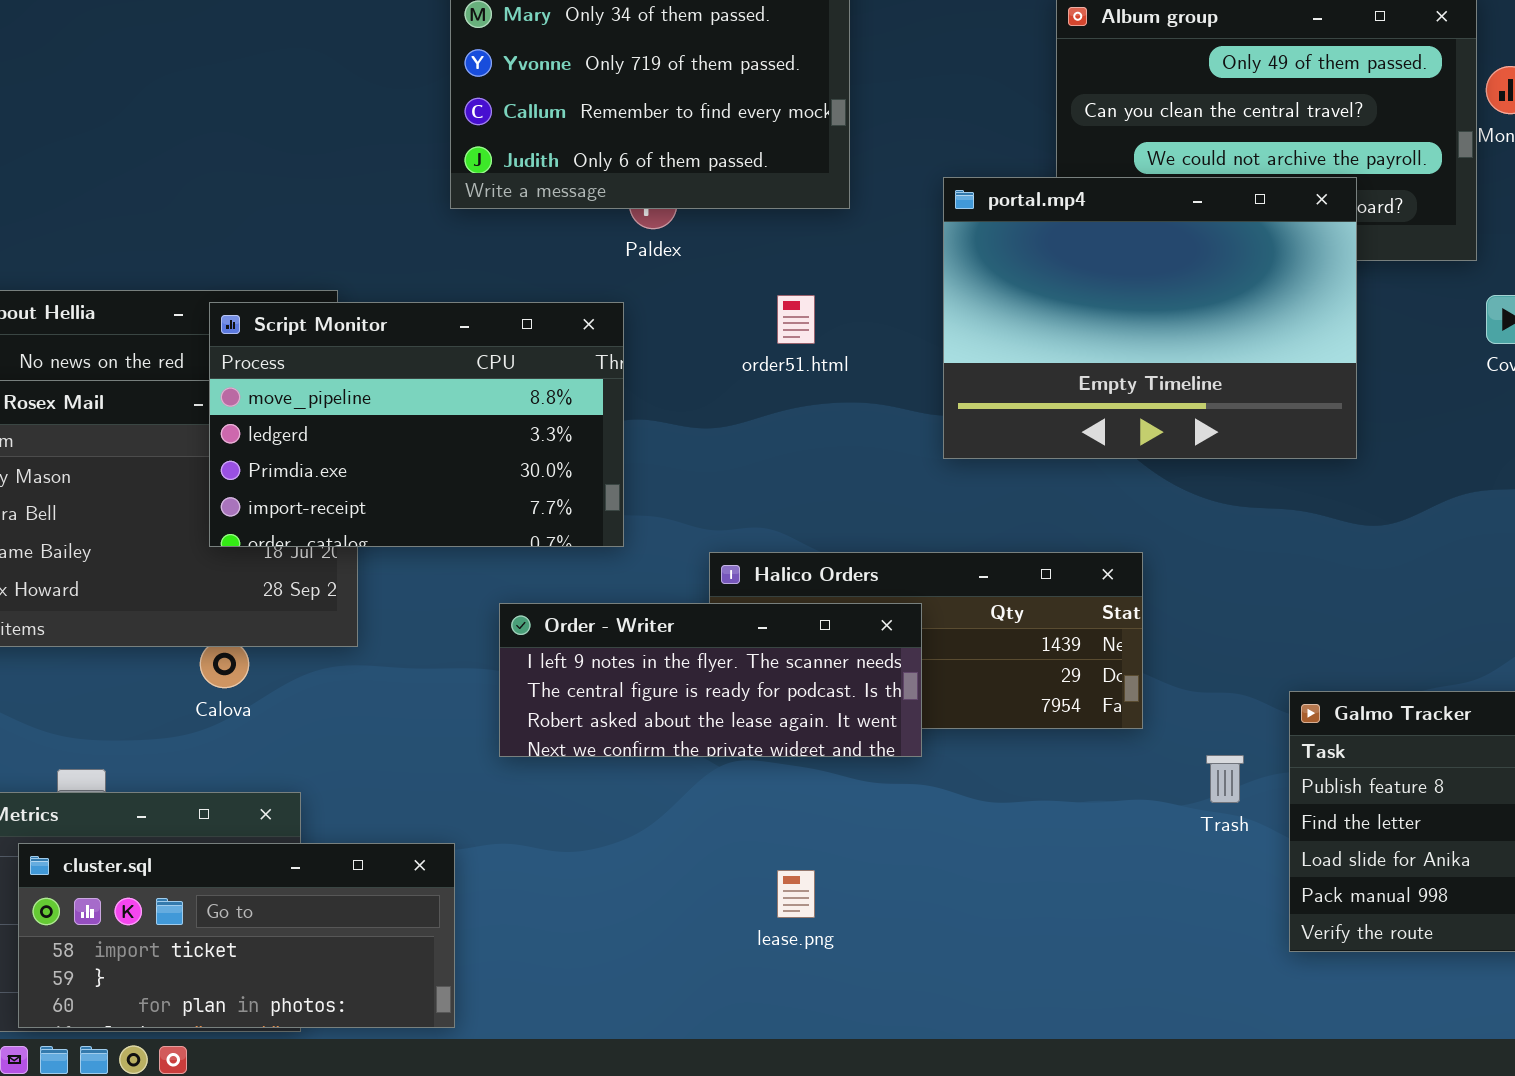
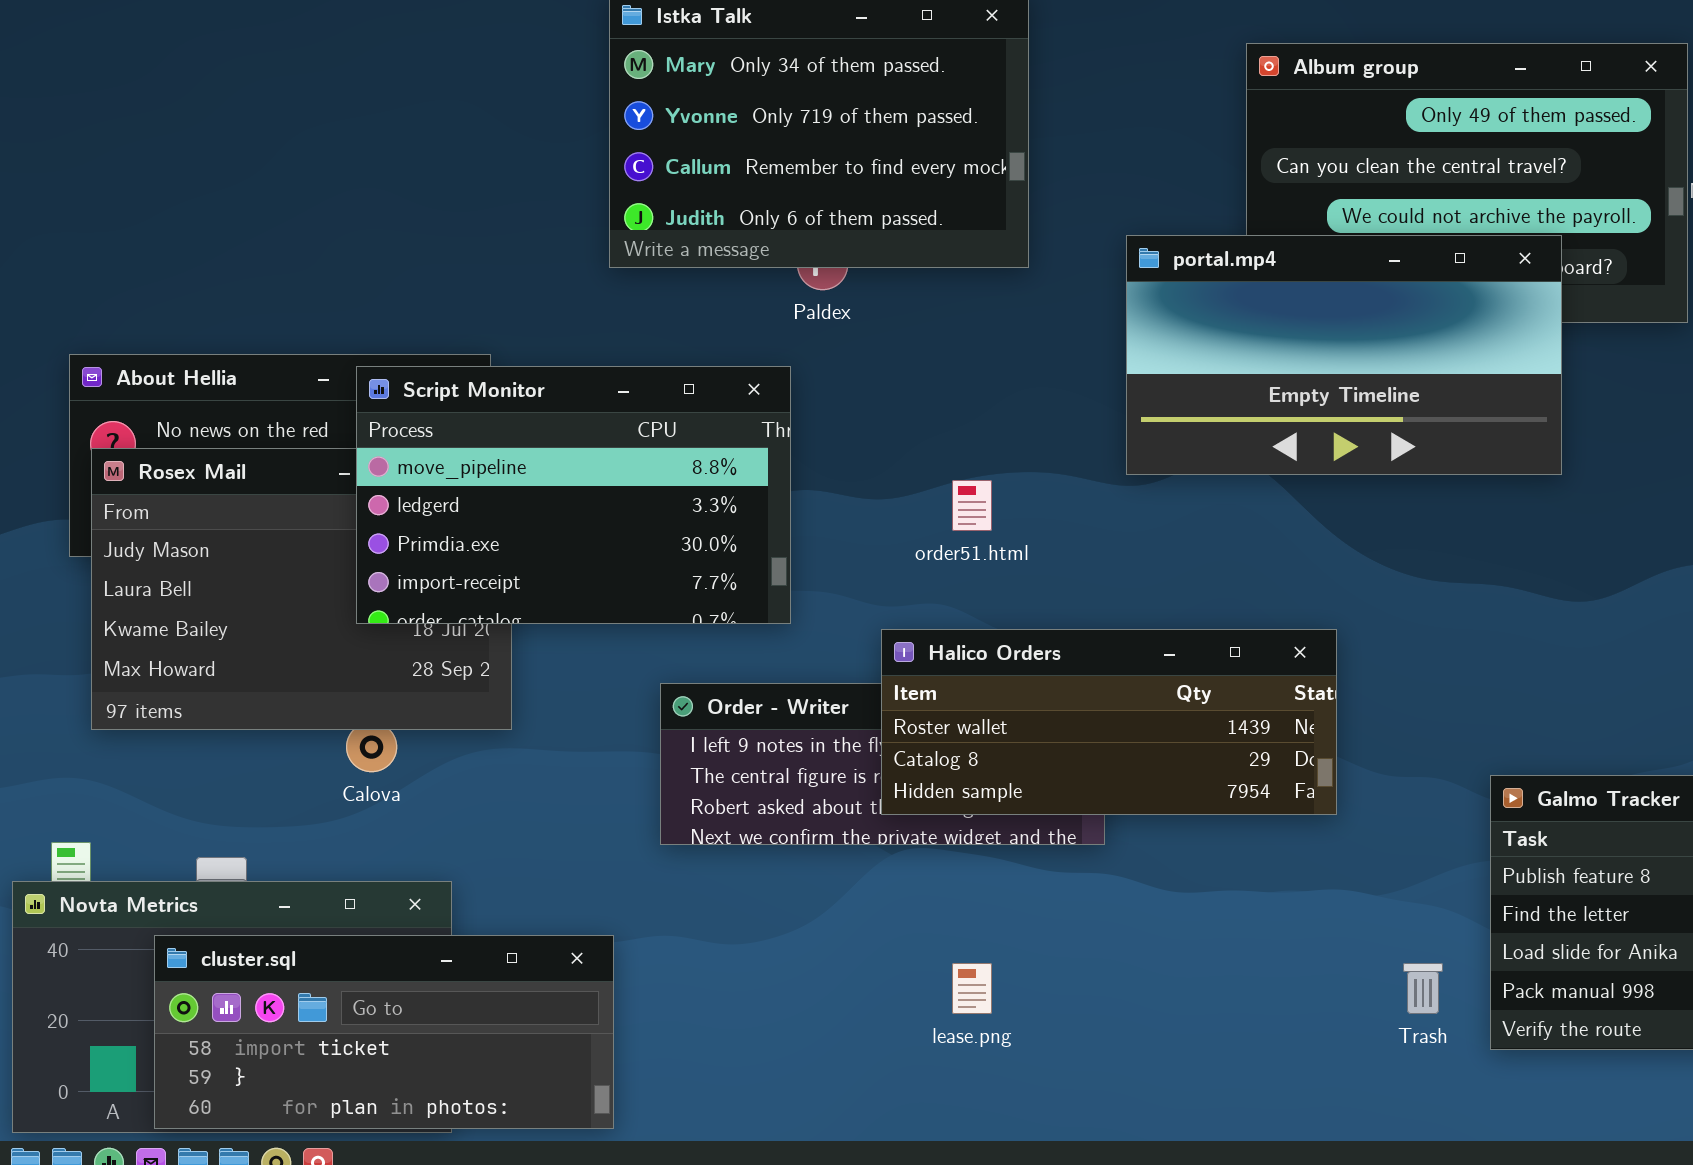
portal.mp4: [943,177,1357,459] -> [1126,235,1562,475], resized
order51.html: [777,295,815,344] -> [952,480,992,531], moved
Halico Orders: [709,552,1143,729] -> [881,629,1337,815], raised
Trash: [1206,755,1244,803] -> [1403,963,1443,1014], moved

